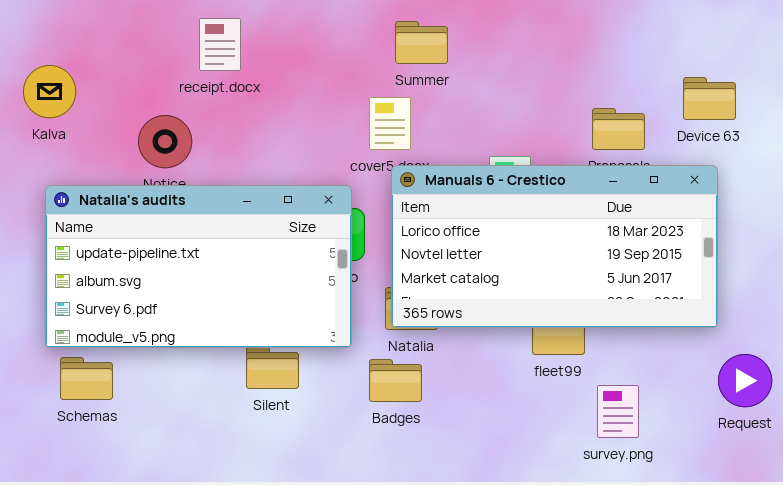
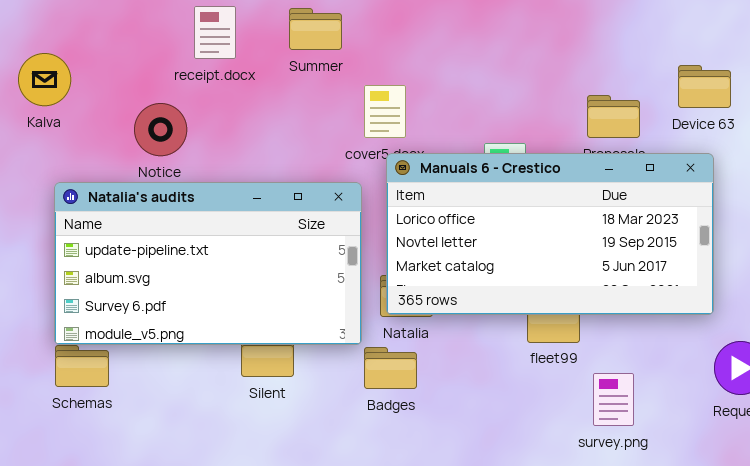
Summer: [395,21,448,64] -> [289,8,342,50], moved
Natalia's audits: [45,185,352,348] -> [54,182,362,345], moved

